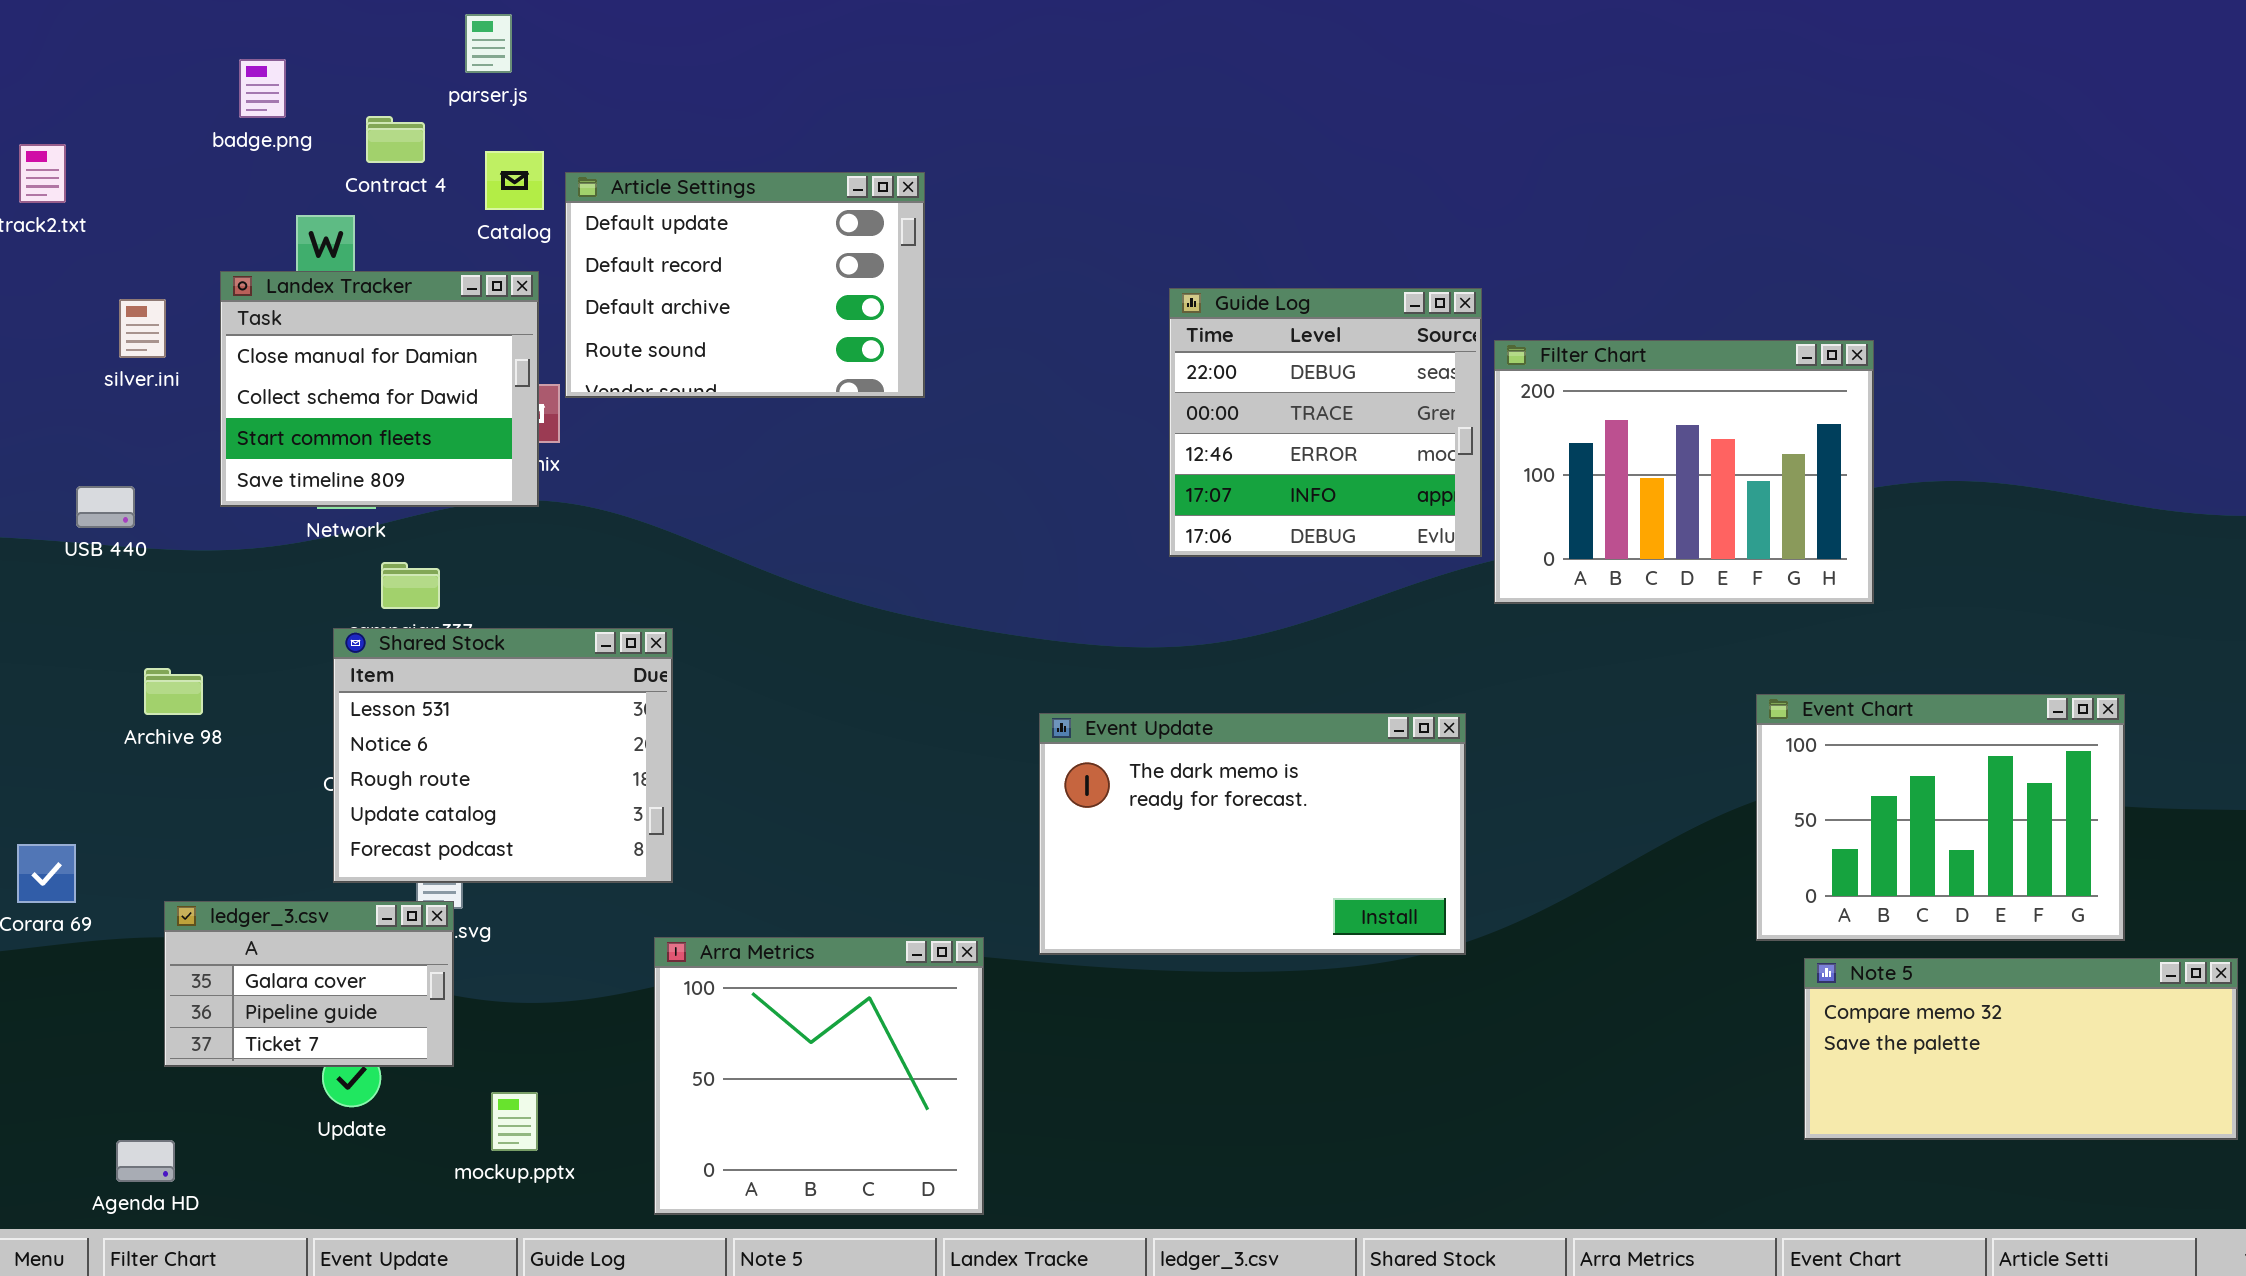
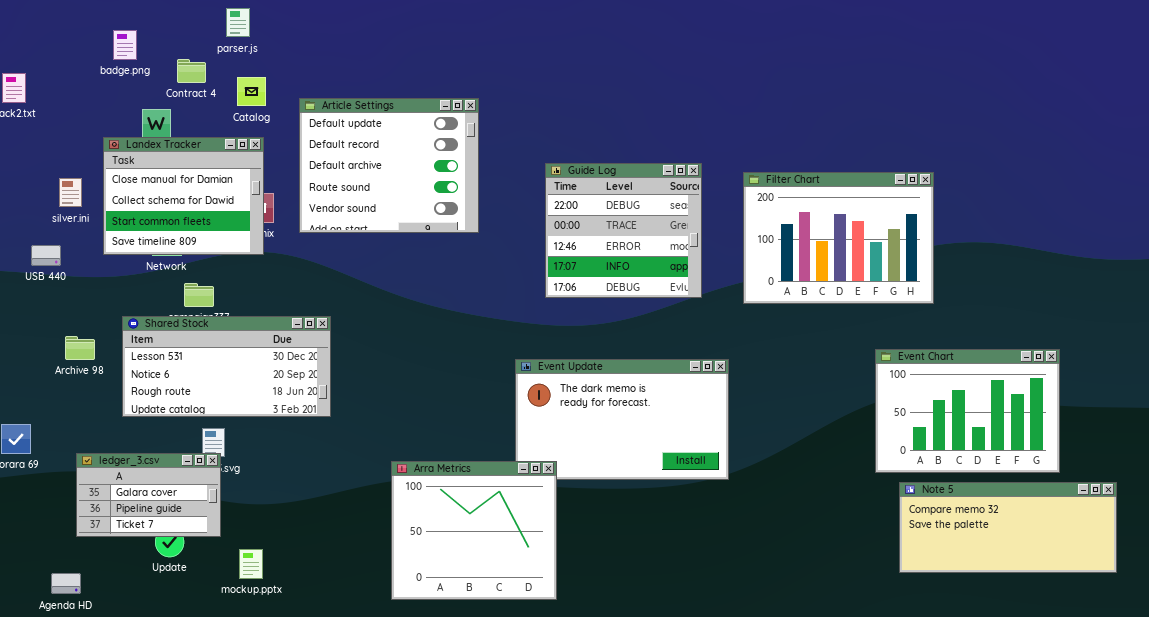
Article Settings: [565,172,925,398] -> [299,98,479,233], moved, resized
Guide Log: [1169,288,1482,557] -> [545,163,702,298], moved
silver.ini: [119,299,166,358] -> [59,178,82,207], moved
Shared Stock: [333,628,673,883] -> [122,316,331,417], resized
Arra Metrics: [654,937,984,1215] -> [391,461,557,600], moved

